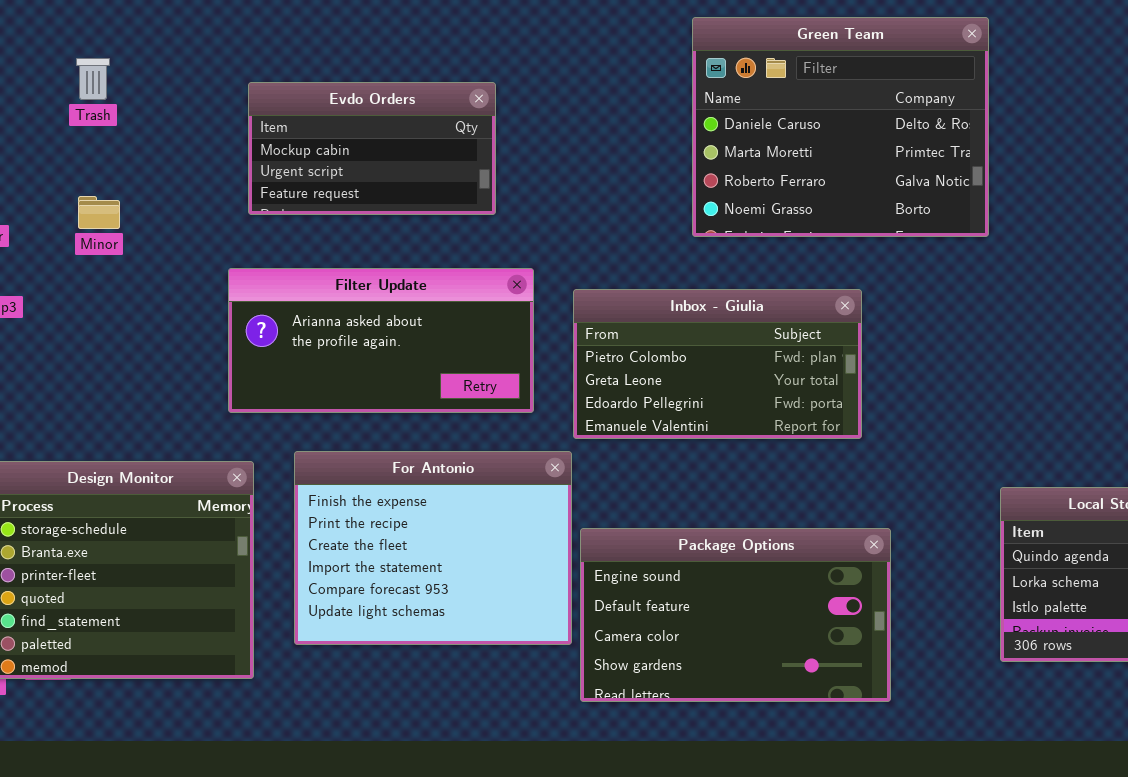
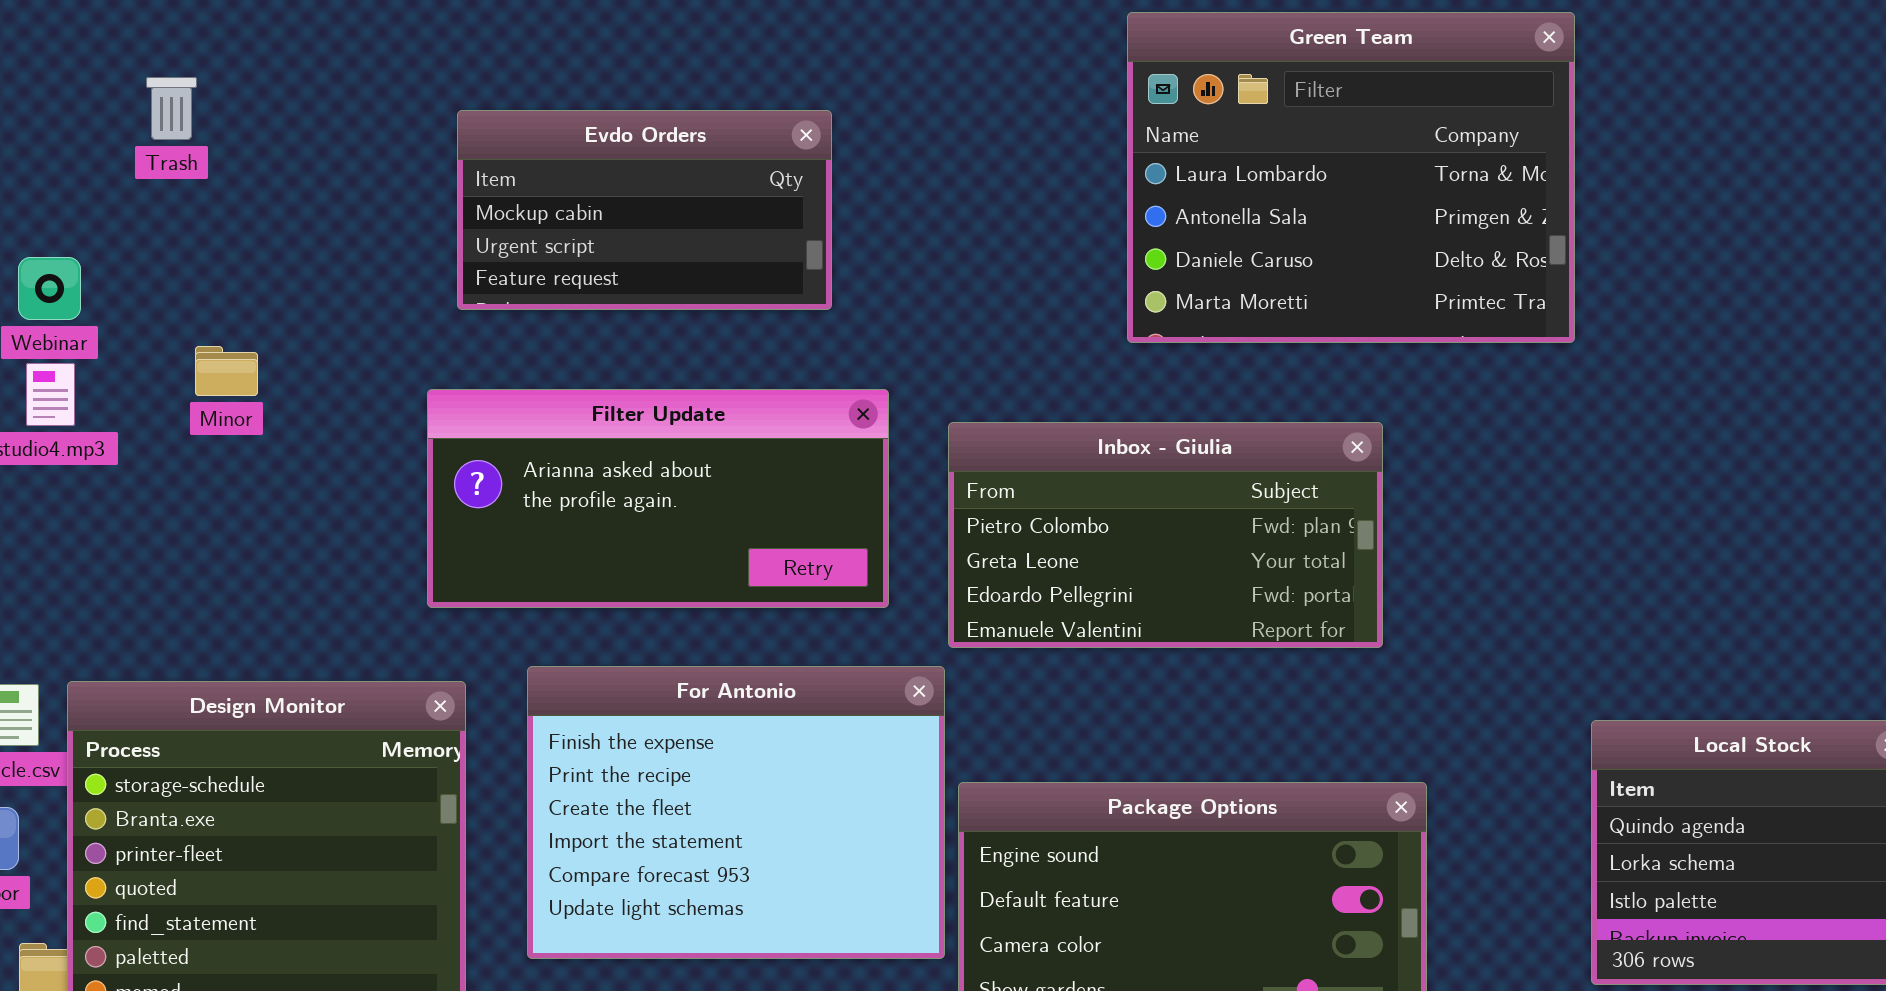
Green Team: [692,17,989,237] -> [1127,12,1575,343], scrolled up 2 rows
Trash: [76,58,110,100] -> [146,77,197,140], moved
Minor: [78,196,120,229] -> [195,346,258,396], moved

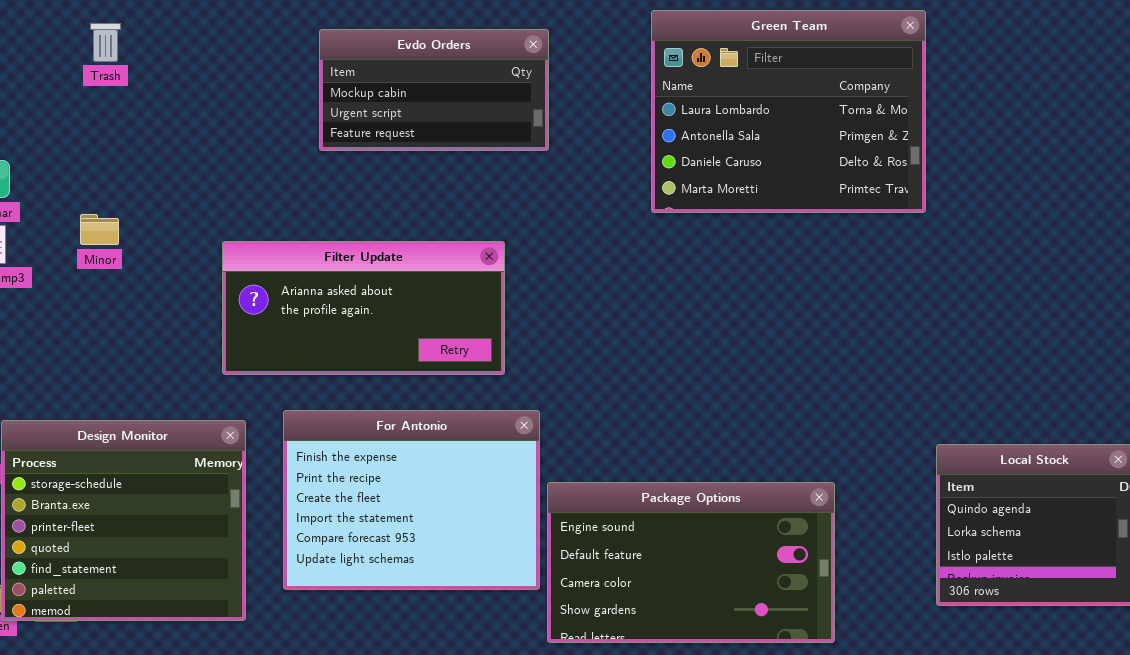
Trash: [146,77,197,140] -> [90,23,121,62], moved
Evdo Orders: [457,110,832,310] -> [319,29,549,151], moved
Inbox - Giulia: [948,422,1383,648] -> none, closed

